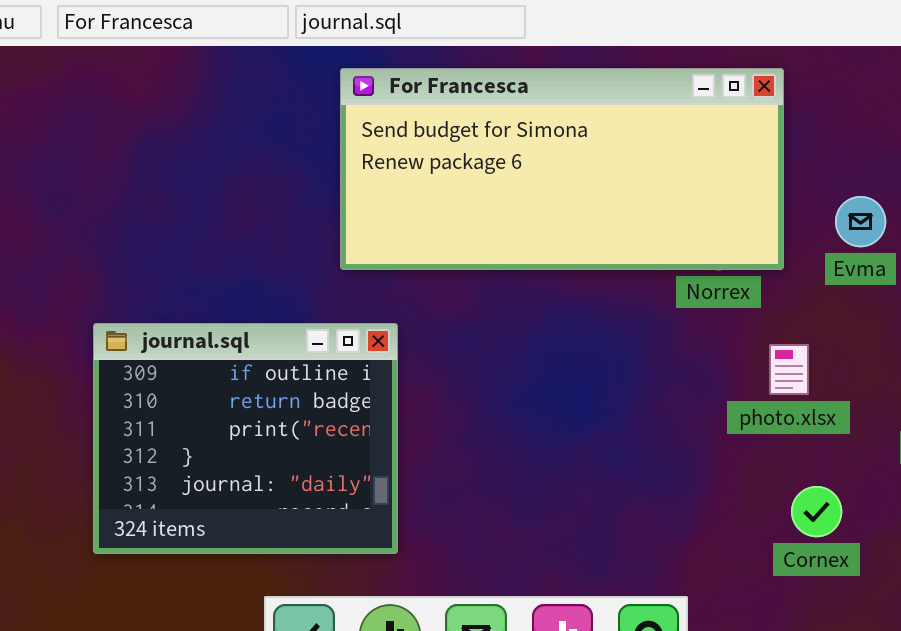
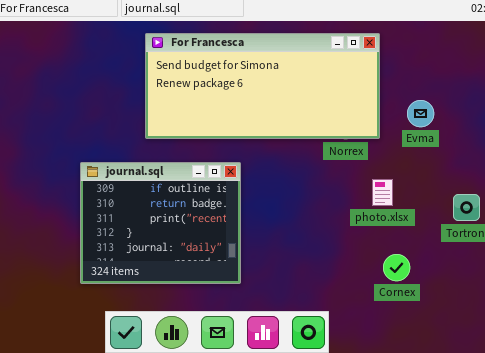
journal.sql: [93,323,398,554] -> [80,162,241,284], moved

